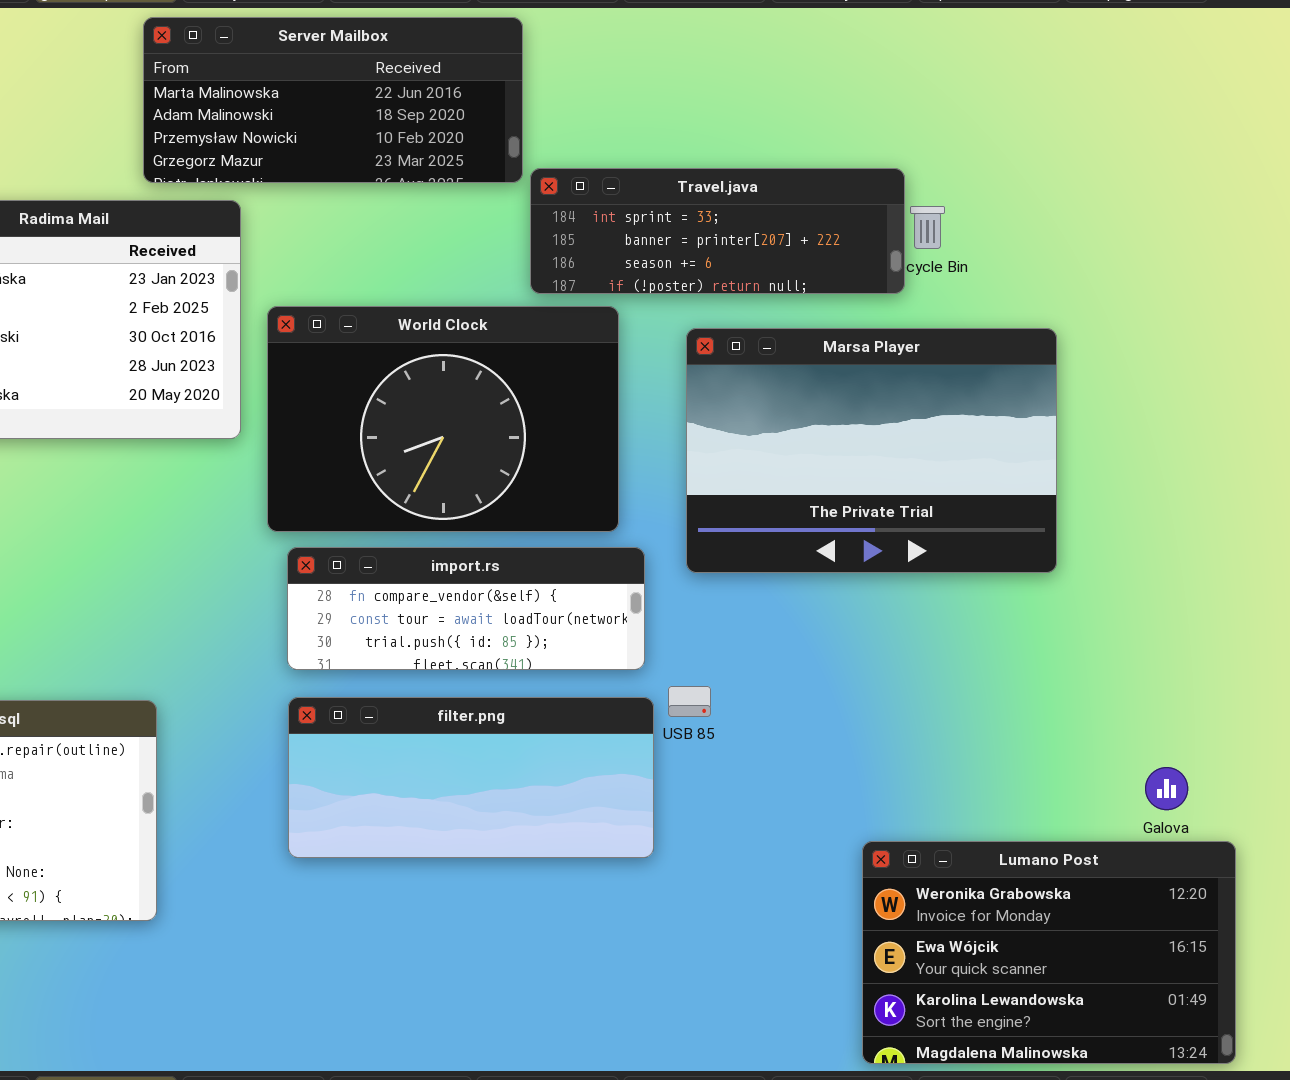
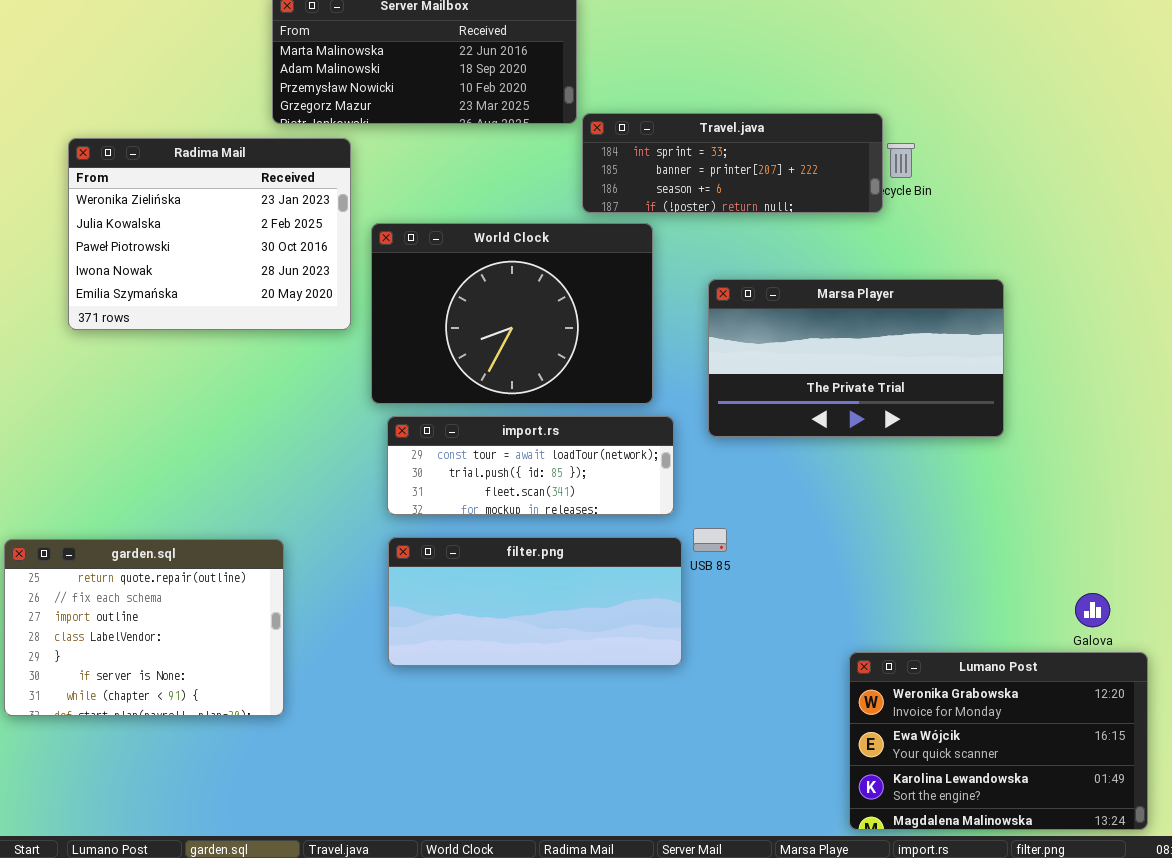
Marsa Player: [686,328,1057,573] -> [708,279,1004,437], resized
import.rs: [287,547,645,670] -> [387,416,674,515], scrolled down 1 row

